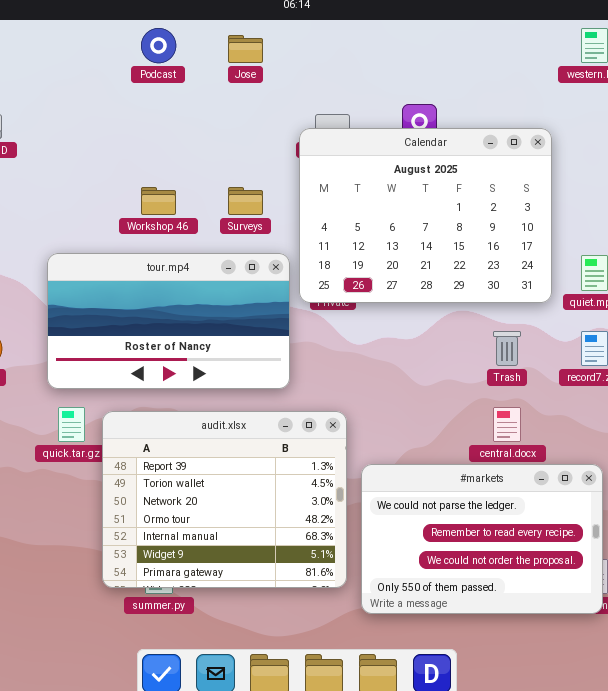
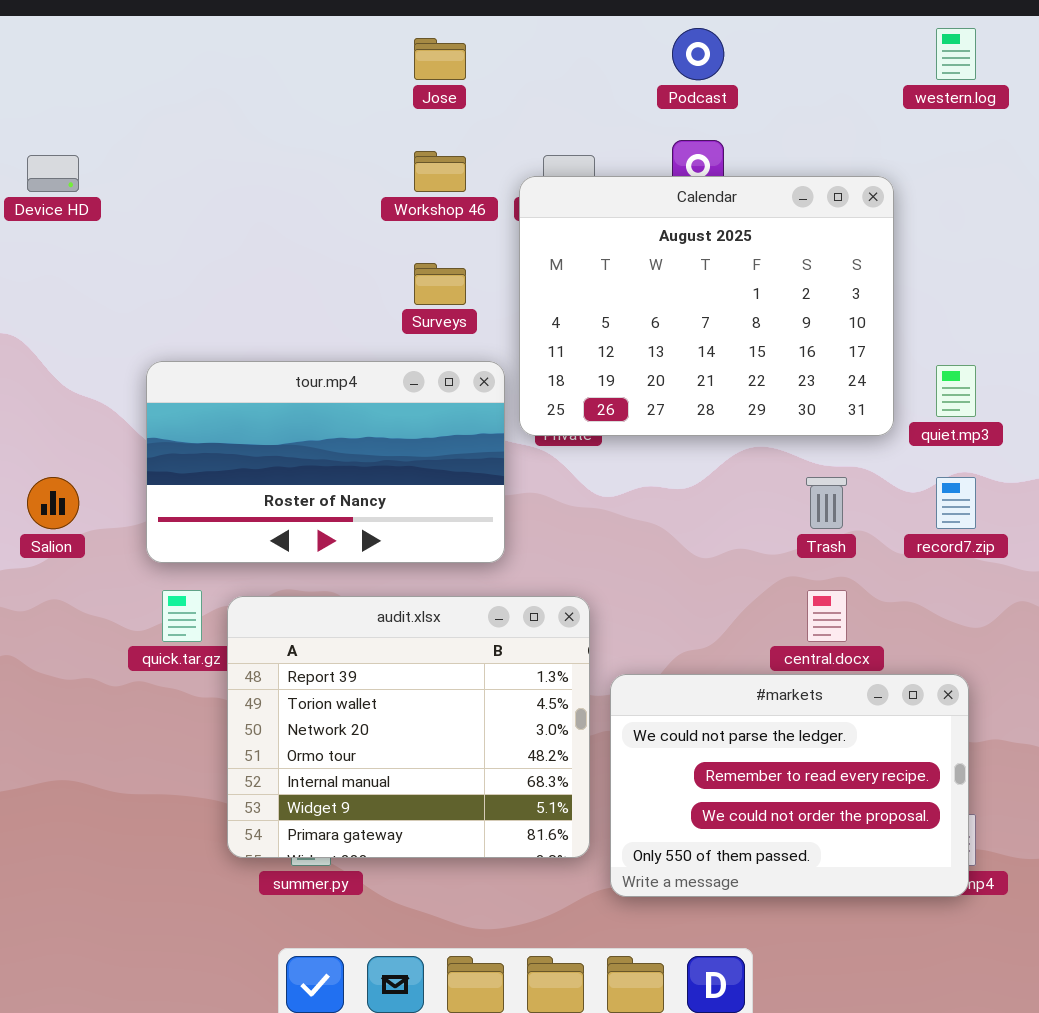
Podcast: [141,28,176,63] -> [672,28,724,80], moved
Workshop 46: [141,187,176,215] -> [414,151,466,192], moved

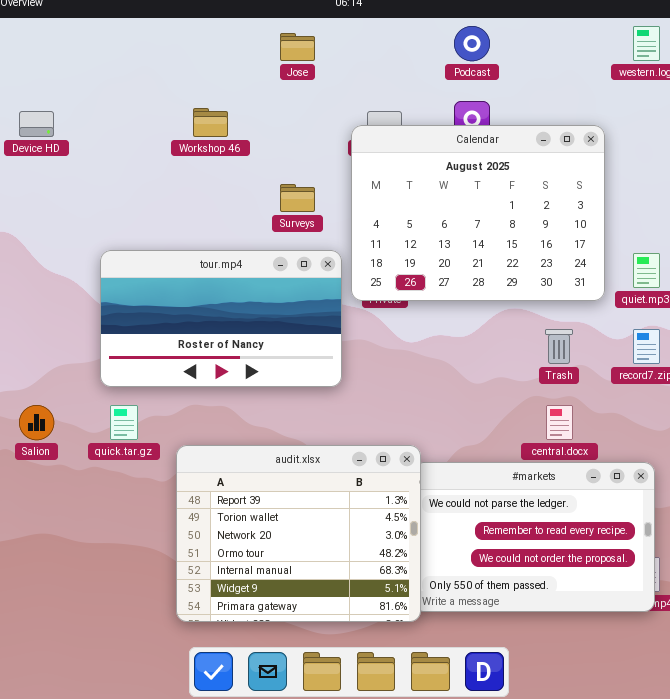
Workshop 46: [414,151,466,192] -> [193,108,228,137], moved
Salion: [27,477,79,529] -> [19,405,54,440], moved
audit.xlsx: [227,596,590,858] -> [176,445,421,622], moved

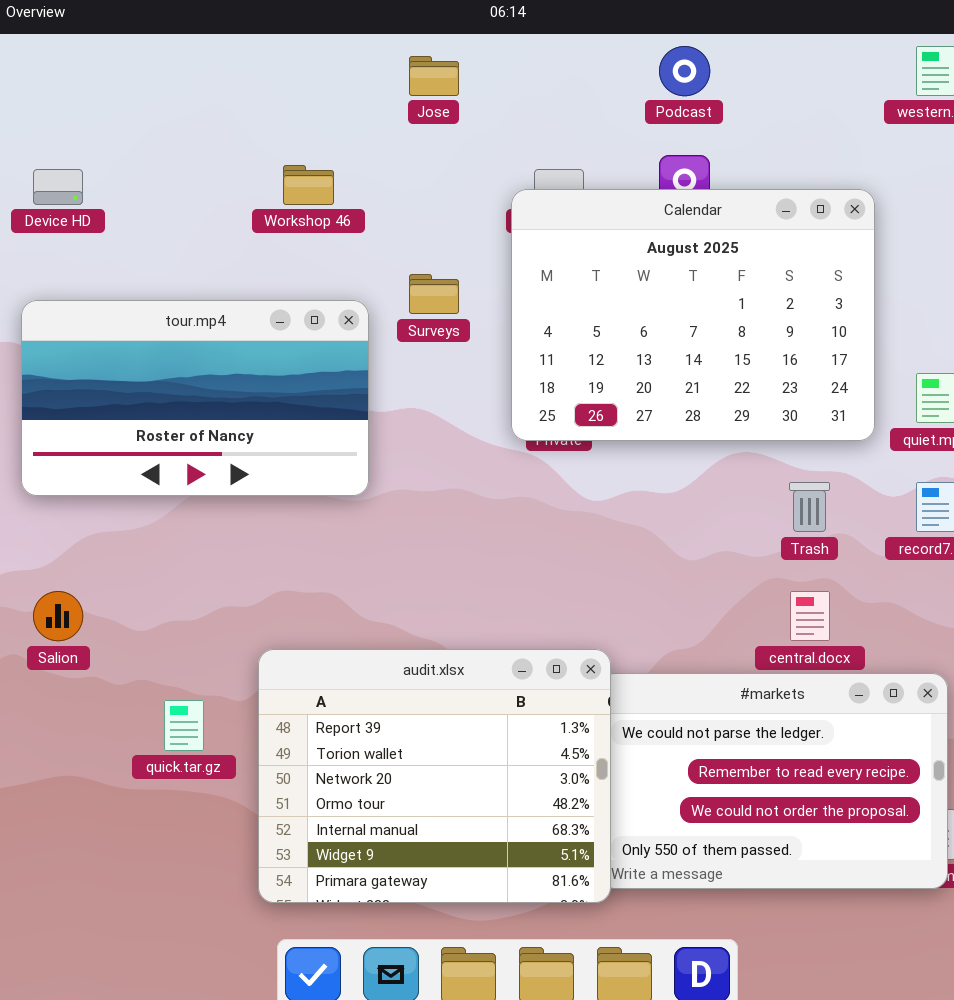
tour.mp4: [100,250,342,387] -> [21,300,369,496], moved
quick.tar.gz: [110,405,138,440] -> [164,700,204,751], moved

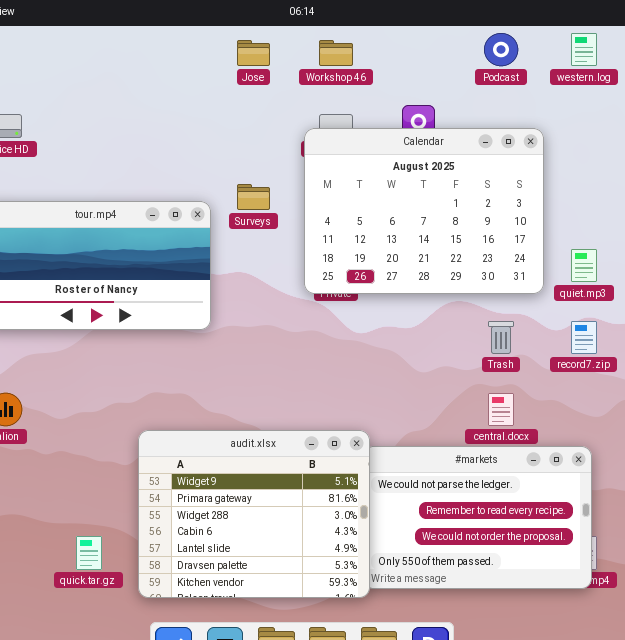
Podcast: [659,46,710,96] -> [484,33,518,66], moved
Workshop 46: [283,165,334,205] -> [319,40,353,66], moved
audit.xlsx: [258,649,611,903] -> [138,430,370,598], scrolled down 5 rows
quick.tar.gz: [164,700,204,751] -> [76,536,102,570], moved

